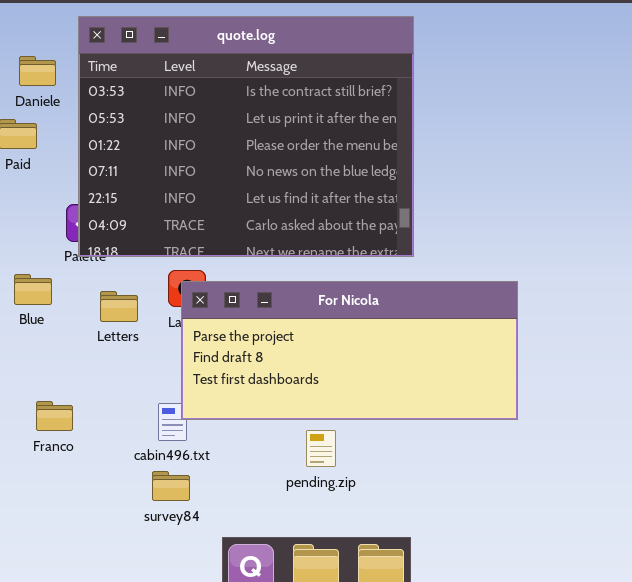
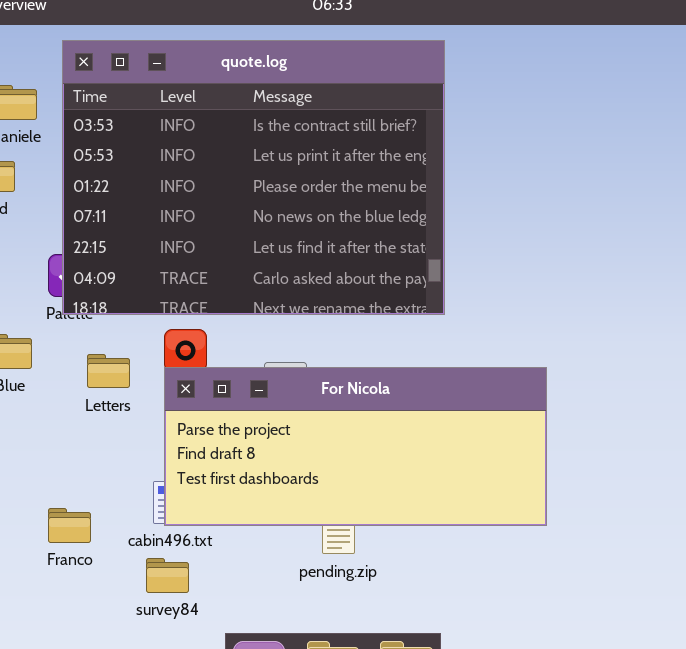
For Nicola: [181,281,518,420] -> [164,367,547,526], moved
Franco: [36,401,73,431] -> [48,508,91,543], moved

